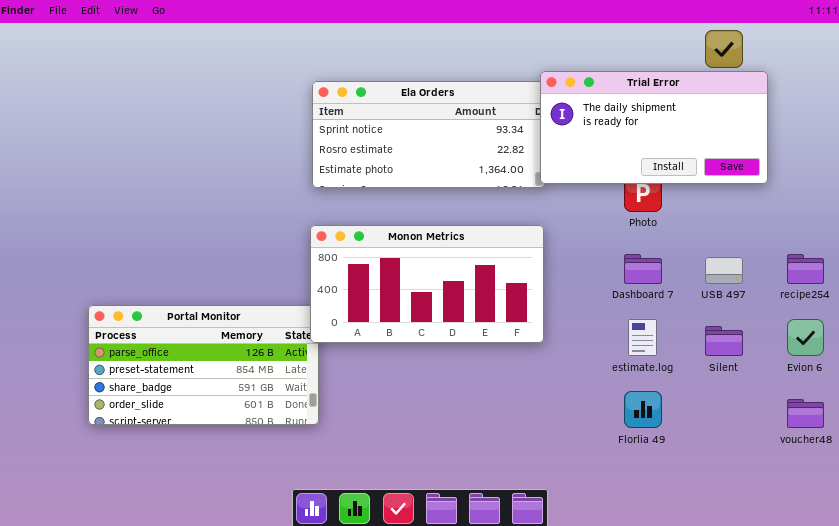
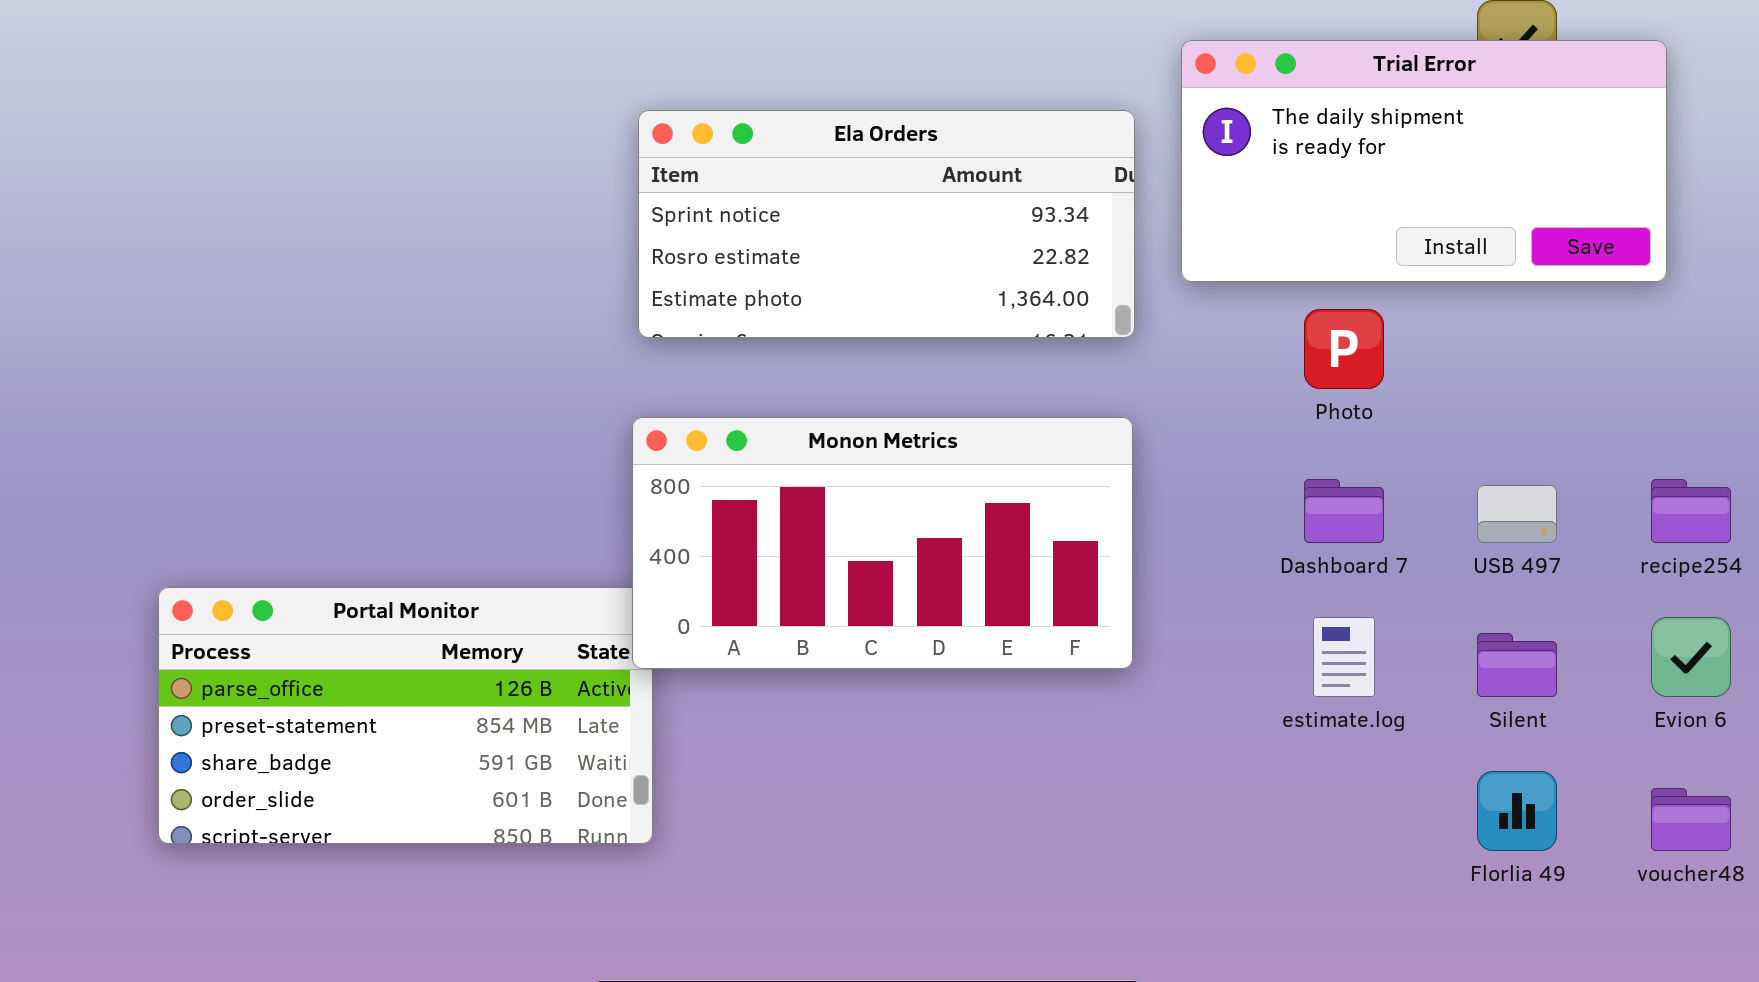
Trial Error: [540,71,768,184] -> [1181,40,1667,282], moved
Florlia 49: [624,391,662,428] -> [1477,771,1557,851], moved

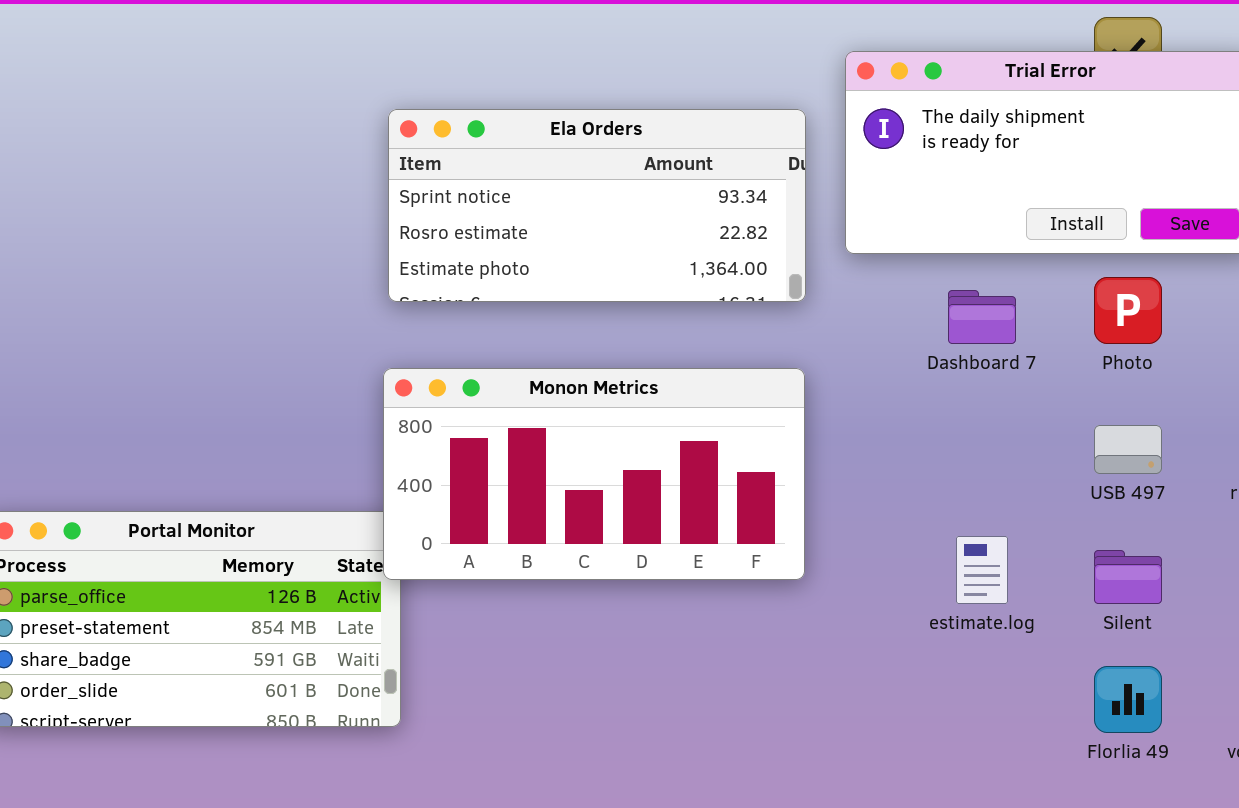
Photo: [1304,309,1384,389] -> [1094,277,1162,344], moved
Dashboard 7: [1304,479,1384,543] -> [948,290,1016,344], moved

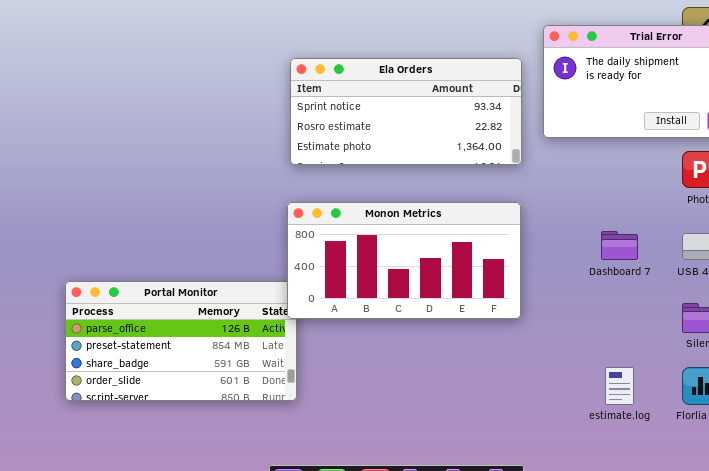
Dashboard 7: [948,290,1016,344] -> [601,231,638,260], moved
estimate.log: [956,536,1008,604] -> [605,367,634,405], moved

